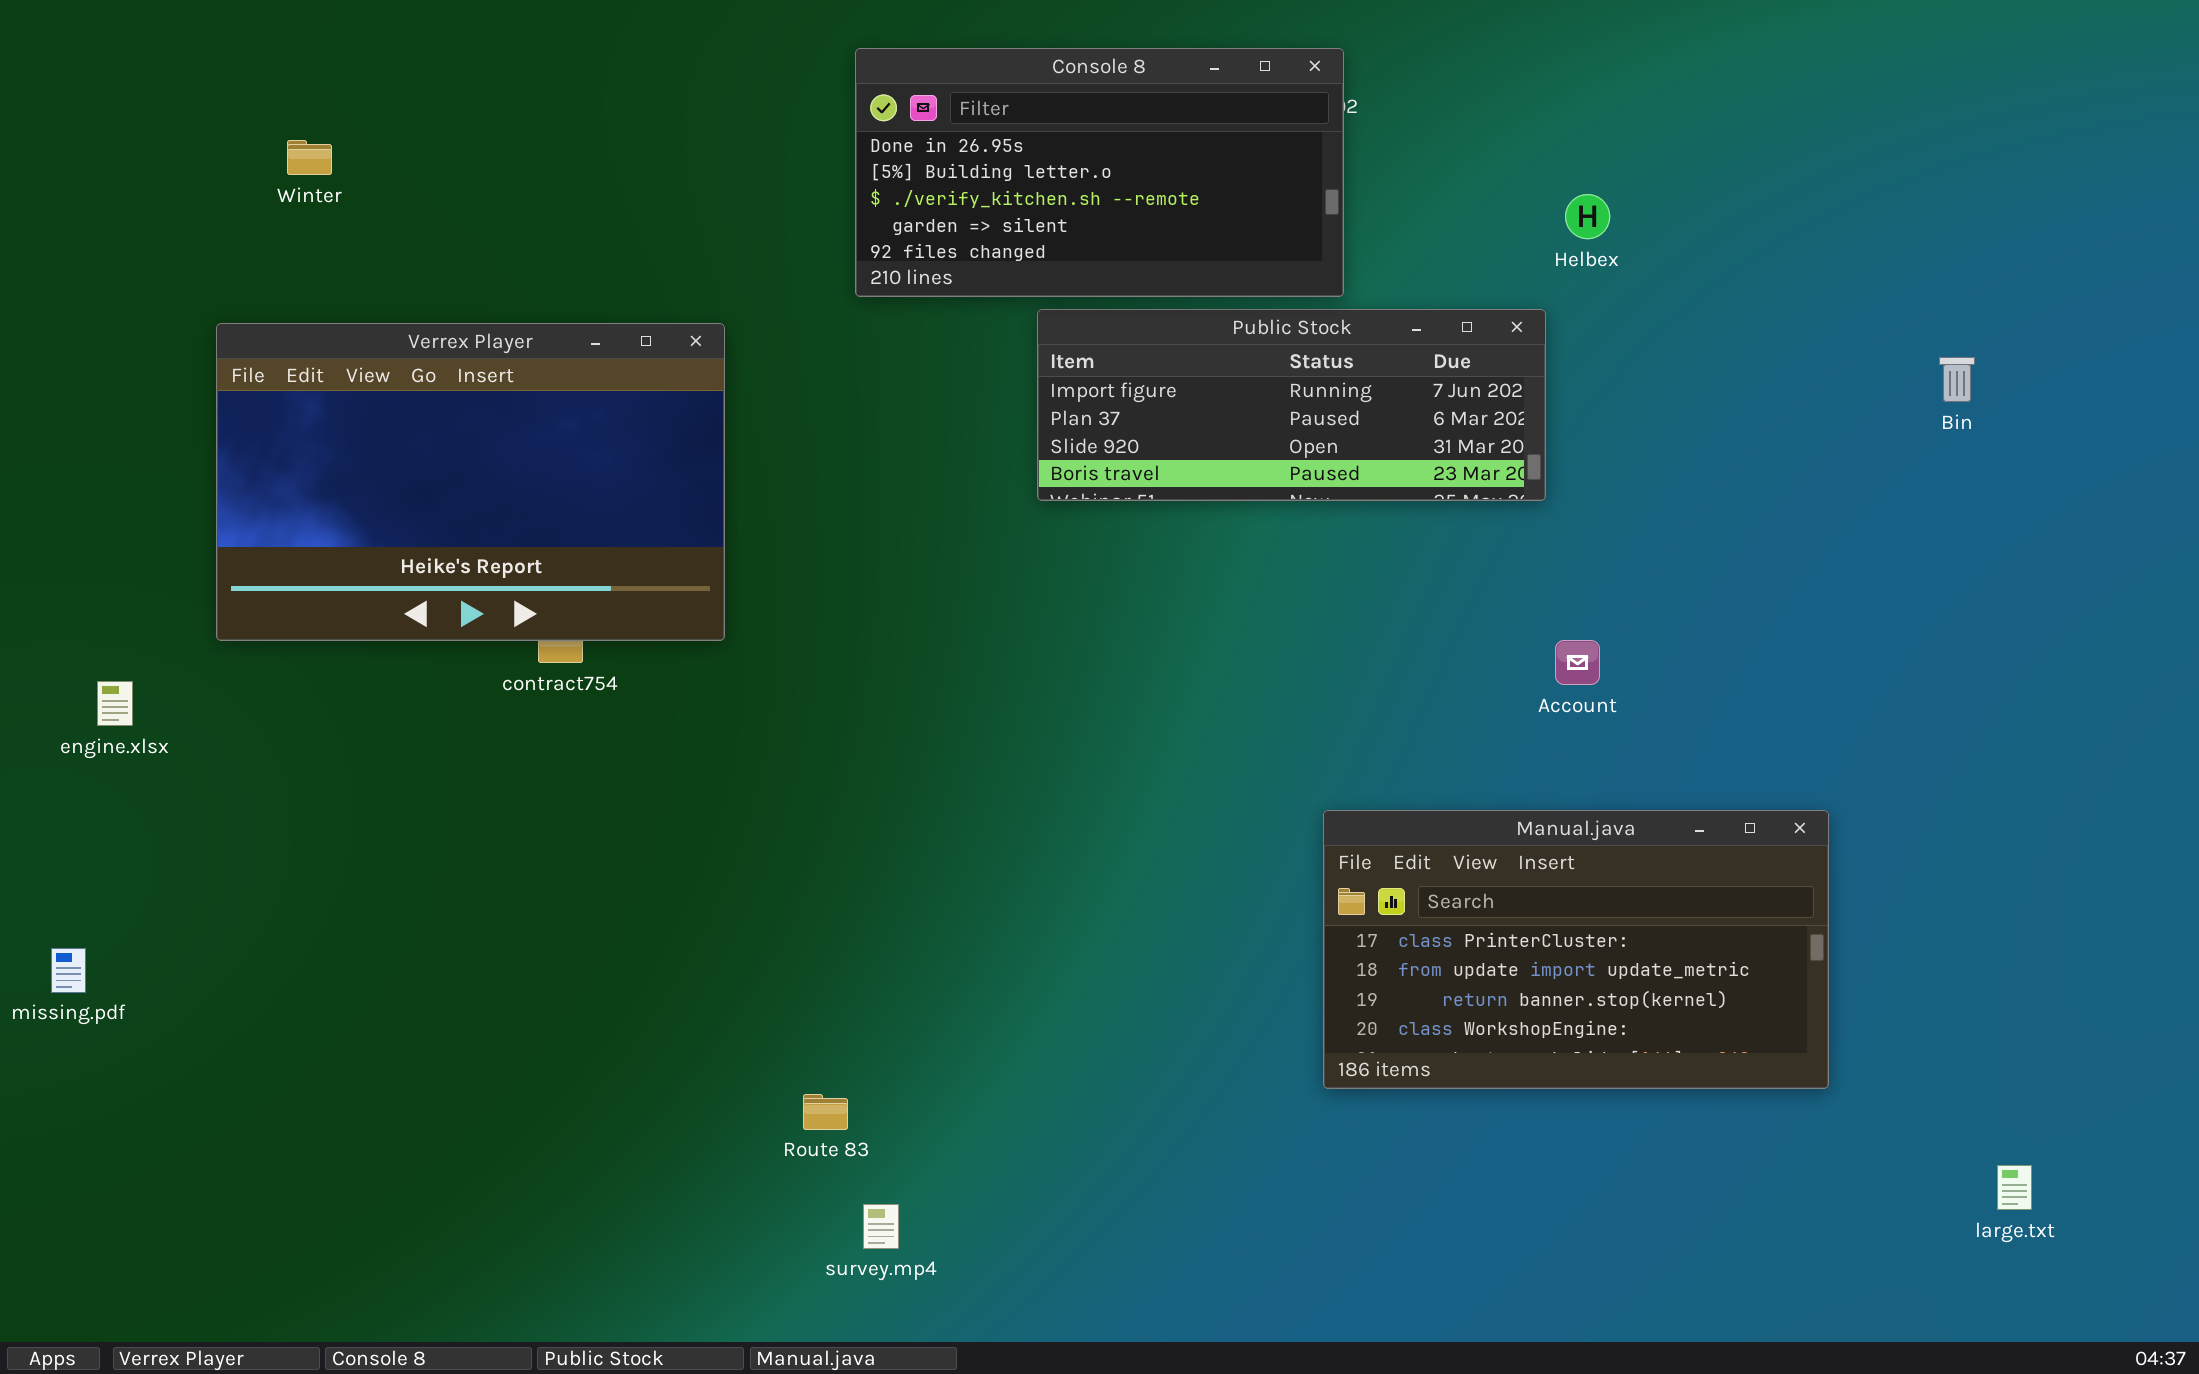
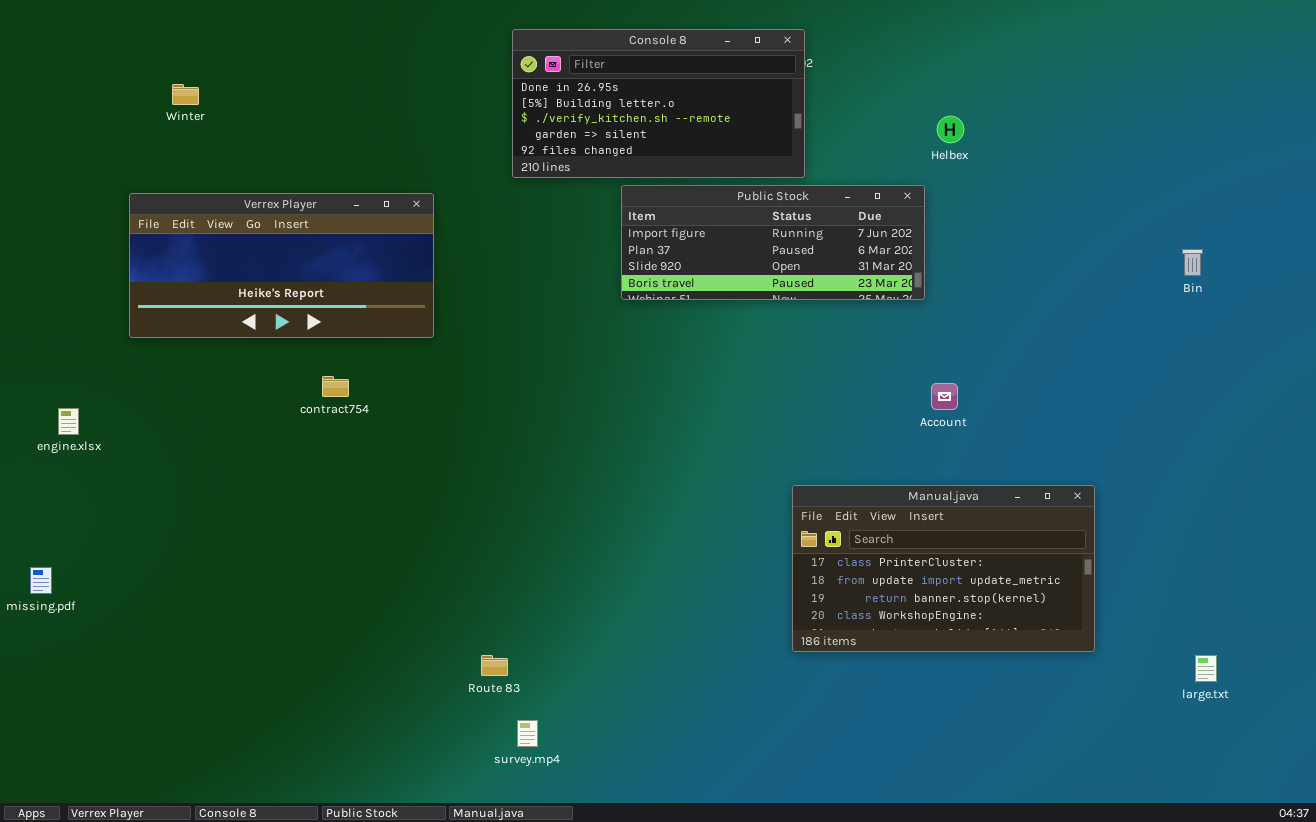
Verrex Player: [216,323,725,641] -> [129,193,434,338], resized
Bin: [1939,357,1975,402] -> [1182,249,1203,276], moved
large.txt: [1997,1165,2032,1210] -> [1195,655,1217,682], moved

